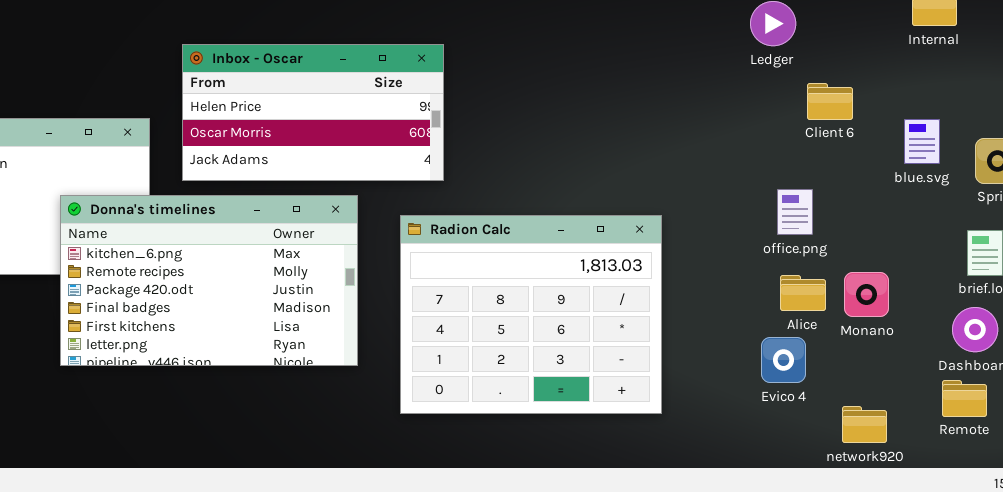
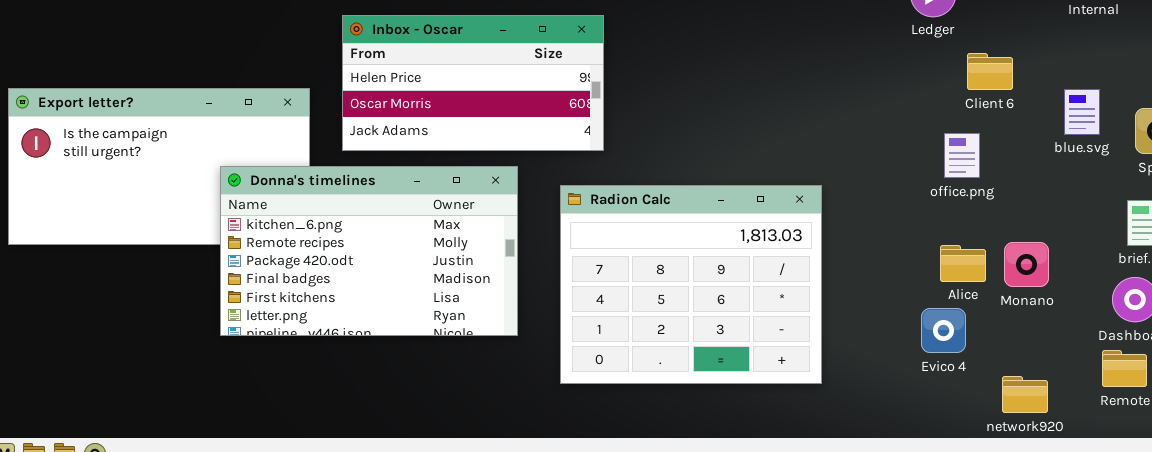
office.png: [777,189,813,235] -> [944,133,980,178], moved

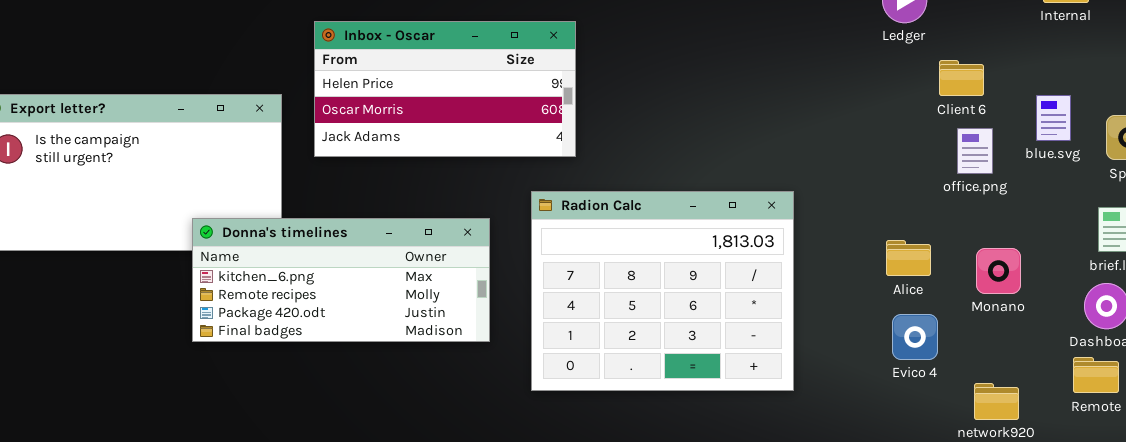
office.png: [944,133,980,178] -> [957,128,993,174], moved
Donna's timelines: [220,166,518,336] -> [192,218,490,342], resized
Alice: [940,245,986,282] -> [886,240,931,276], moved

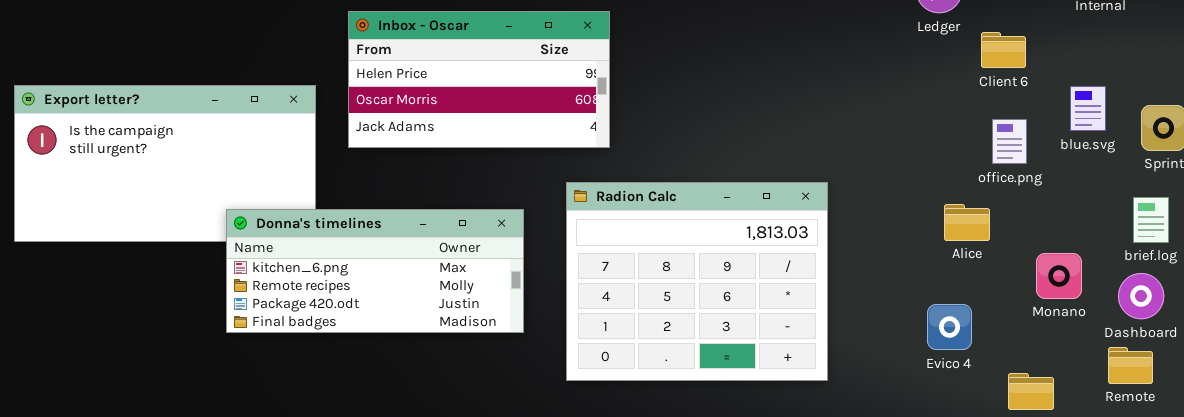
Client 6: [939,60,984,96] -> [981,32,1026,68], moved
Alice: [886,240,931,276] -> [944,204,990,241], moved
Monano: [976,248,1021,294] -> [1036,253,1082,299], moved

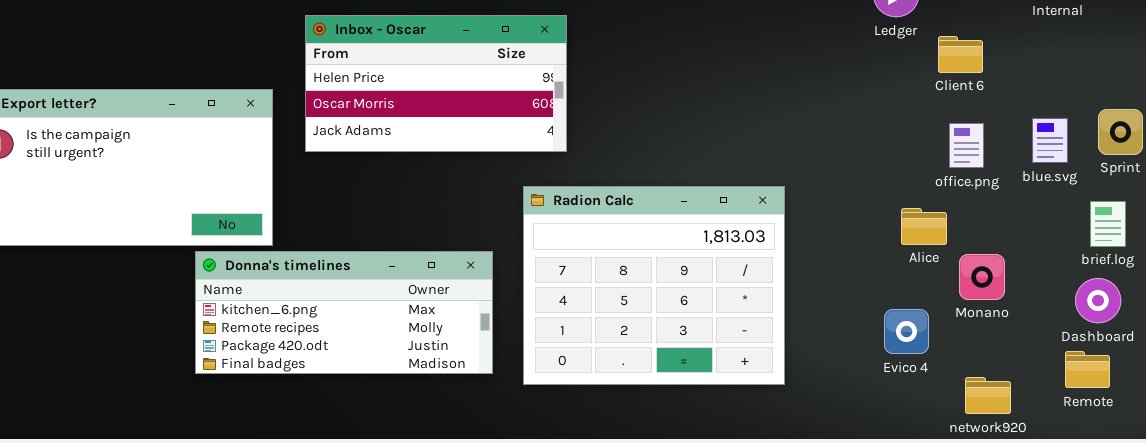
blue.svg: [1070,86,1106,131] -> [1032,118,1068,163], moved
Donna's timelines: [226,209,524,333] -> [195,251,493,374], moved
Monano: [1036,253,1082,299] -> [959,254,1005,300], moved

